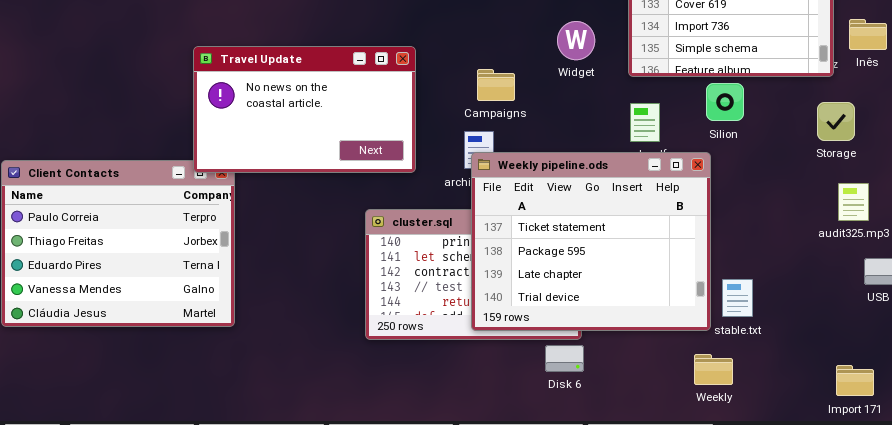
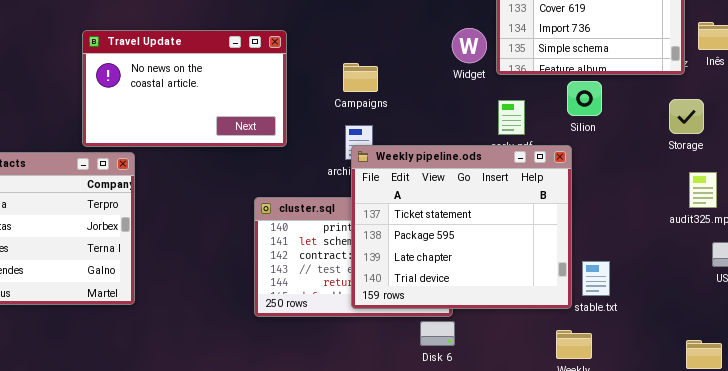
Widget: [557,21,595,60] -> [452,28,487,63], moved
Travel Update: [193,46,416,173] -> [82,30,287,147], moved
Campaigns: [477,69,515,101] -> [343,63,378,92], moved

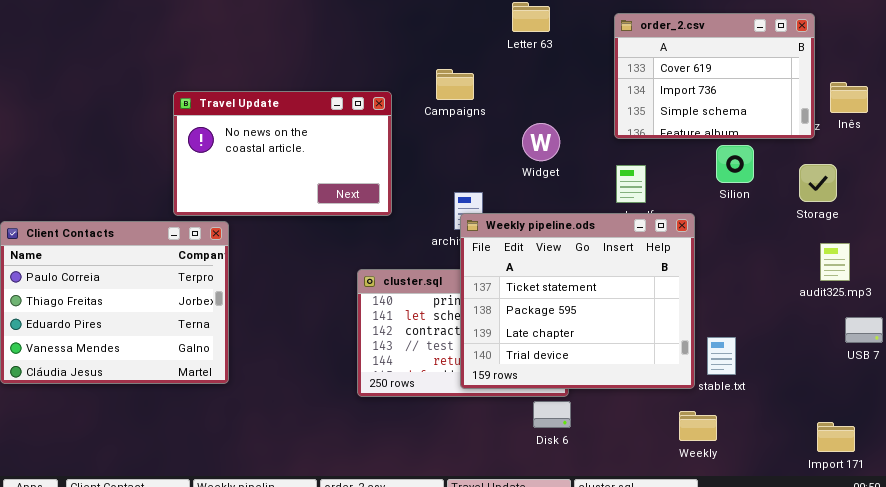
Widget: [452,28,487,63] -> [522,123,560,161], moved
Campaigns: [343,63,378,92] -> [436,69,474,100], moved
Silion: [567,81,602,116] -> [716,145,754,183], moved

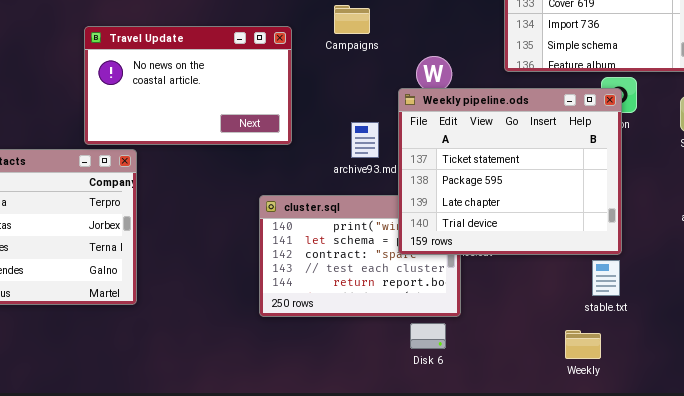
Weekly pipeline.ods: [460,213,695,389] -> [398,88,622,255], moved
Disk 6: [533,401,571,428] -> [410,323,446,349], moved

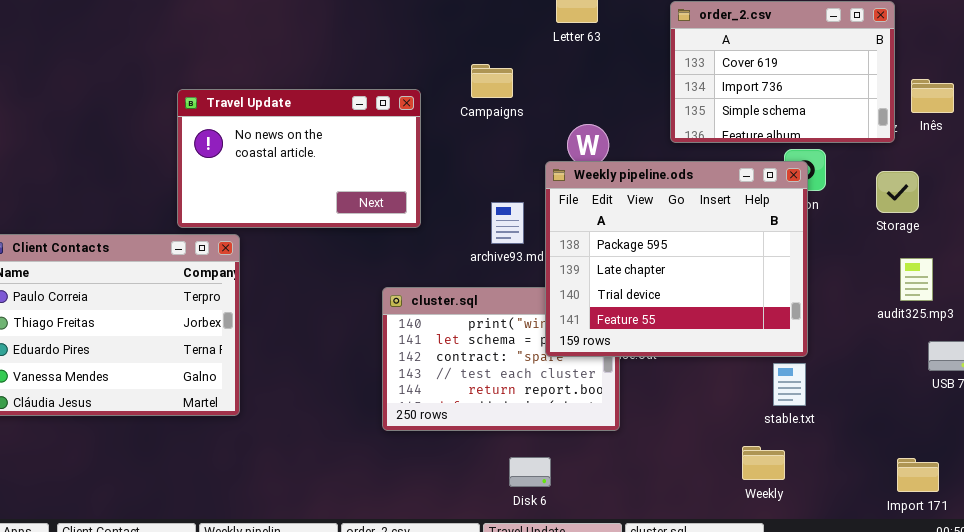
Weekly pipeline.ods: [398,88,622,255] -> [545,161,808,357], scrolled down 1 row
Disk 6: [410,323,446,349] -> [509,457,551,487], moved

